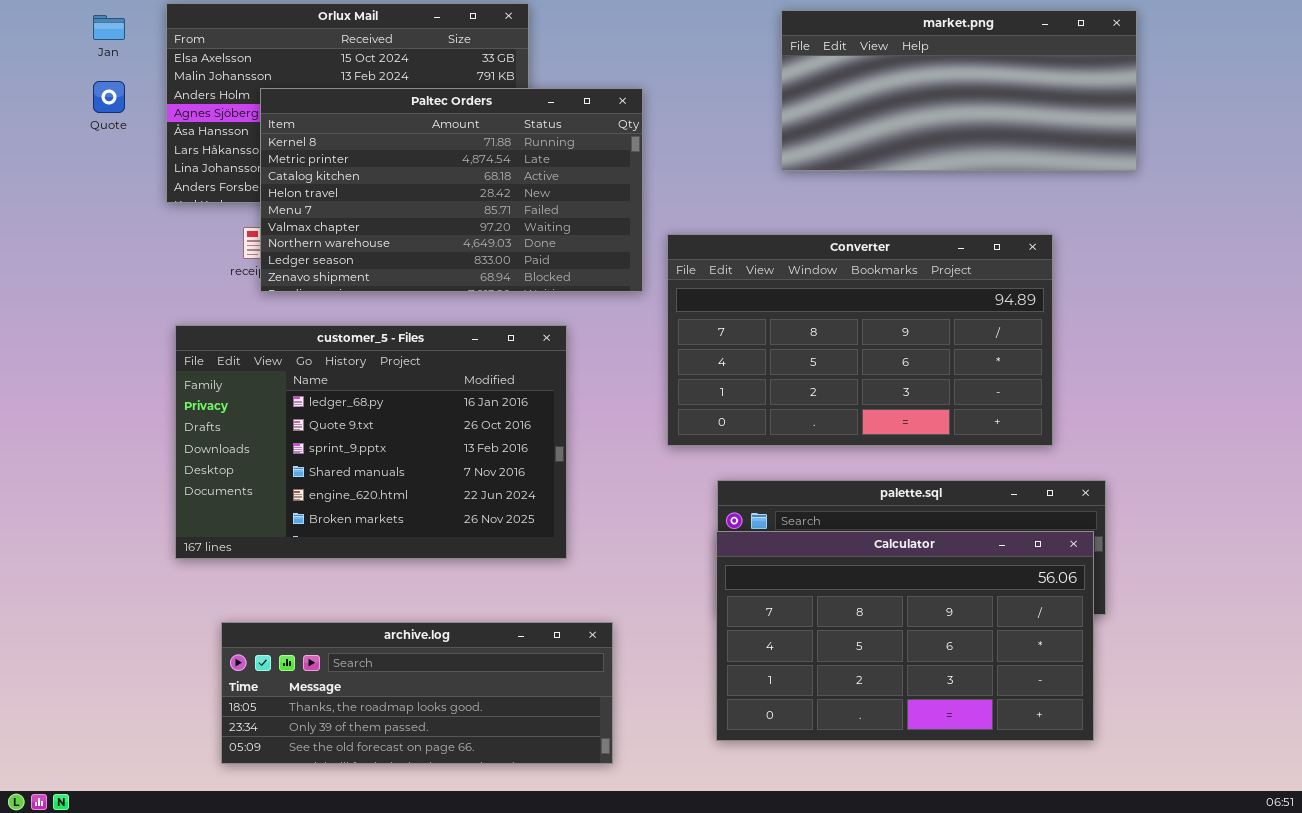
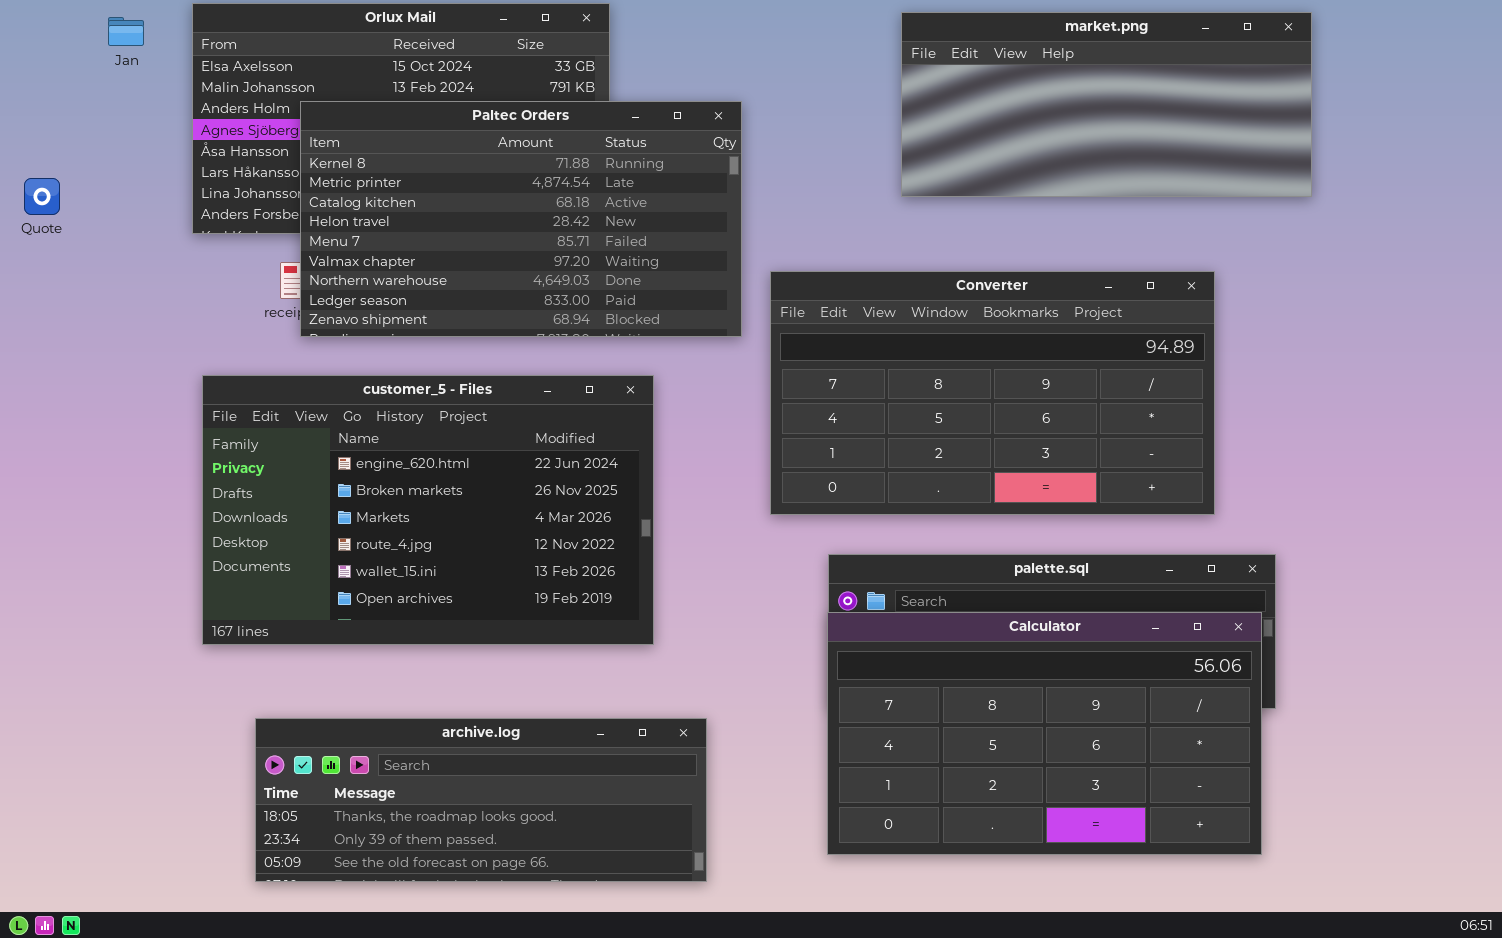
Quote: [93,81,125,113] -> [24,178,60,215], moved
customer_5 - Files: [175,325,567,559] -> [202,375,654,645], scrolled down 4 rows

